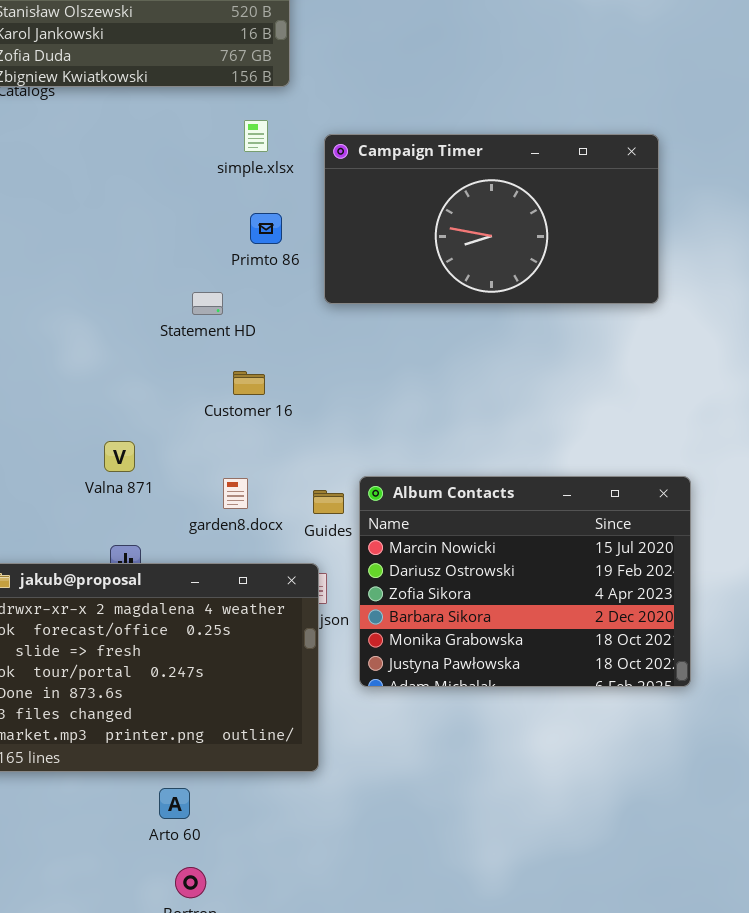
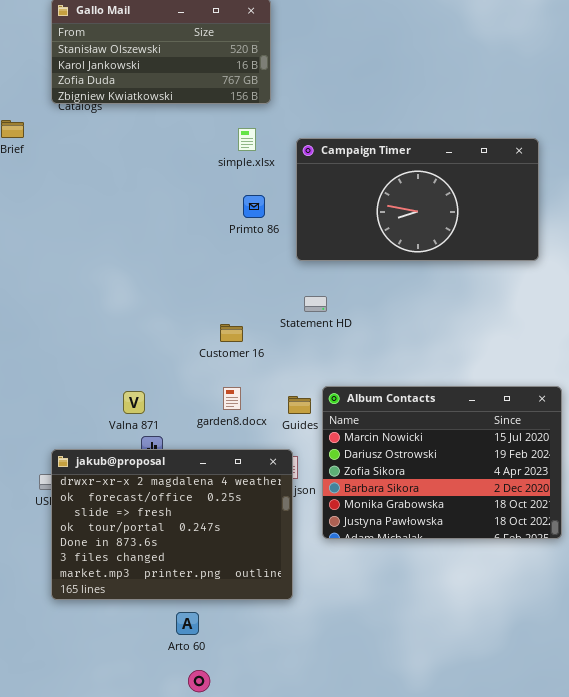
Statement HD: [192,292,223,315] -> [304,296,327,312], moved
Customer 16: [233,371,265,395] -> [220,324,243,342], moved
Valna 871: [104,441,135,472] -> [123,391,145,414], moved

